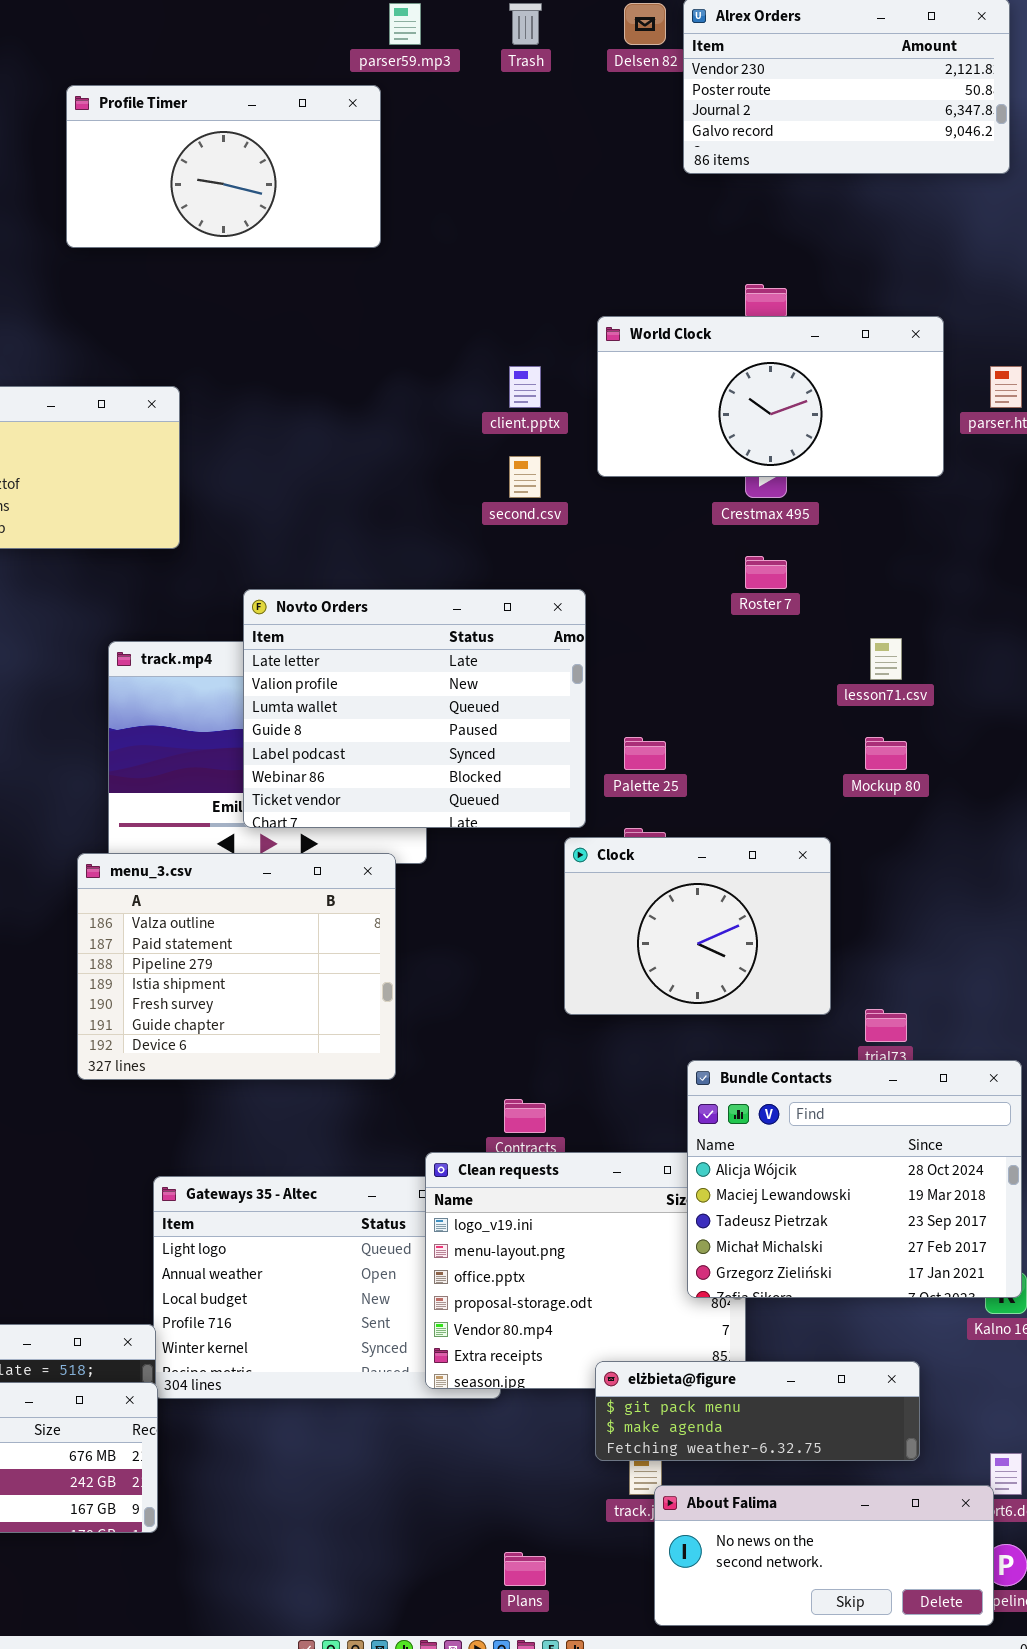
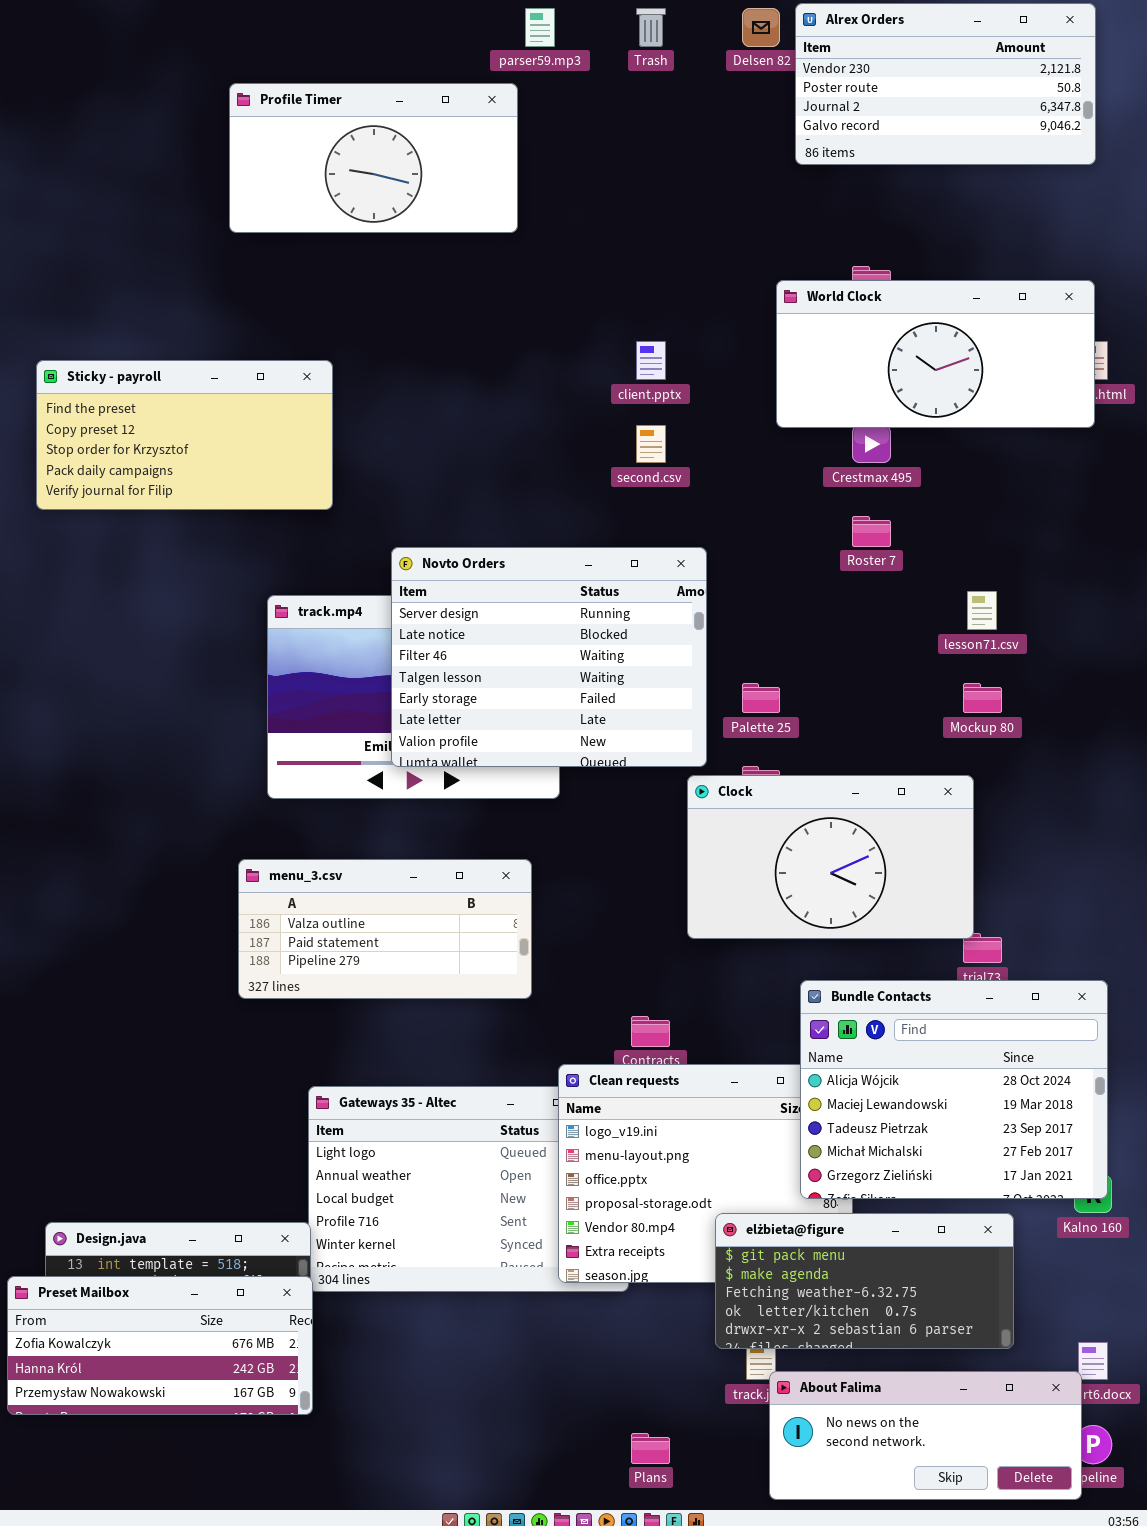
World Clock: [597,316,944,477] -> [776,280,1095,428], moved
Novto Orders: [243,589,586,828] -> [391,547,707,767], scrolled up 5 rows
Clock: [564,837,831,1015] -> [687,775,974,939], resized
menu_3.csv: [77,853,396,1080] -> [238,859,532,999], resized
elżbieta@figure: [595,1361,920,1461] -> [715,1213,1014,1349], resized

